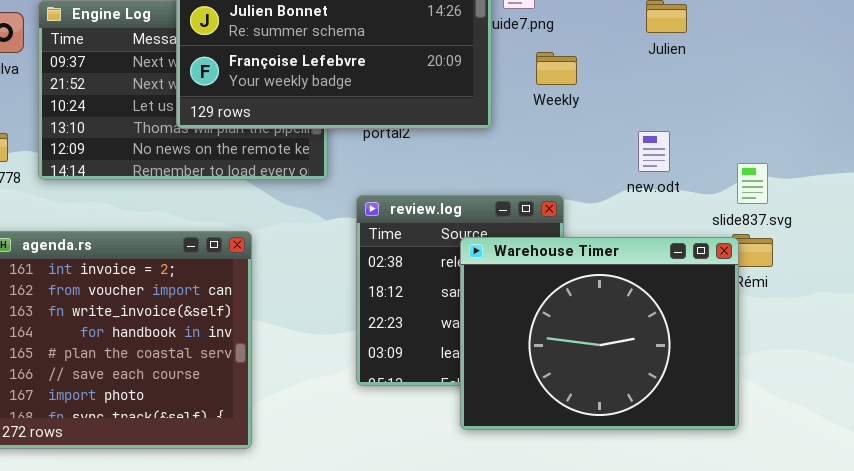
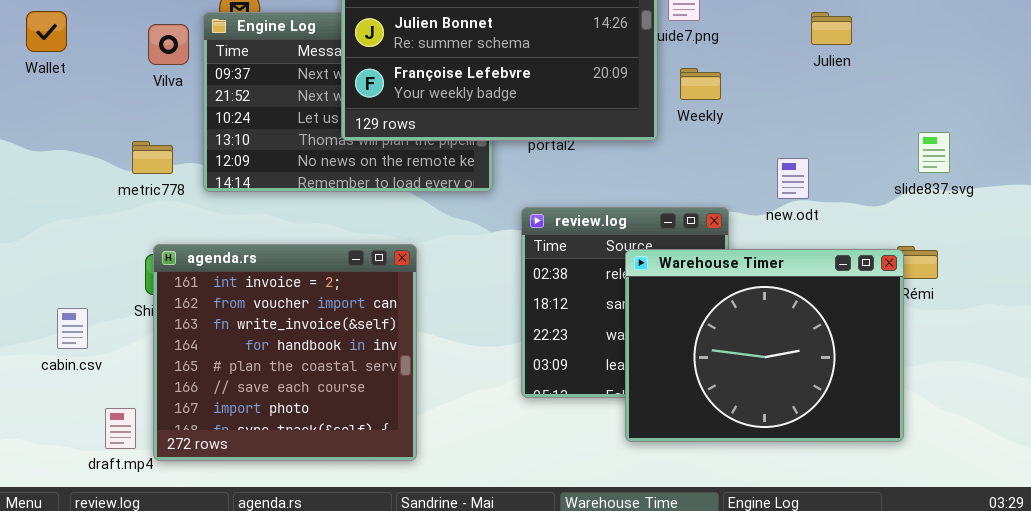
Weekly: [536,52,577,85] -> [680,68,721,100], moved
new.odt: [638,131,670,172] -> [777,158,809,199], moved
slide837.svg: [737,163,768,204] -> [918,132,950,173], moved

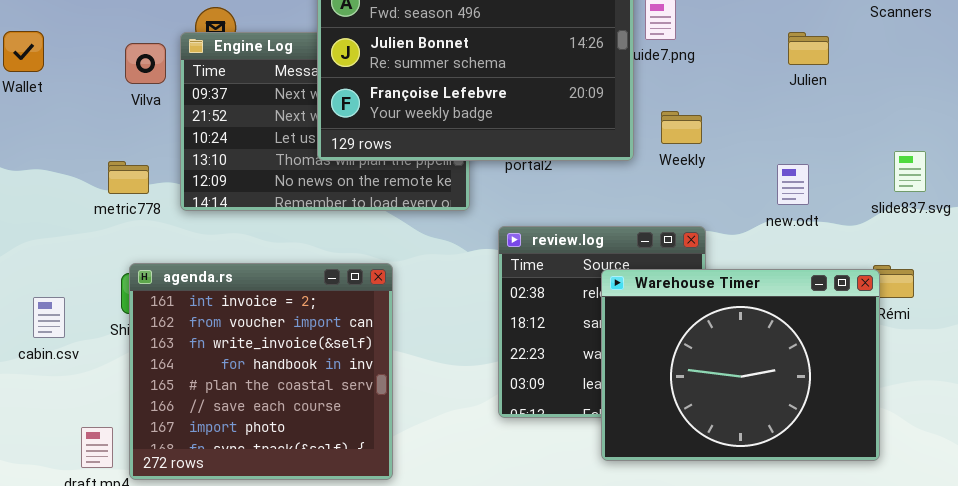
Weekly: [680,68,721,100] -> [661,111,702,144], moved
new.odt: [777,158,809,199] -> [777,164,809,205], moved
cabin.csv: [57,308,88,349] -> [33,297,65,338], moved

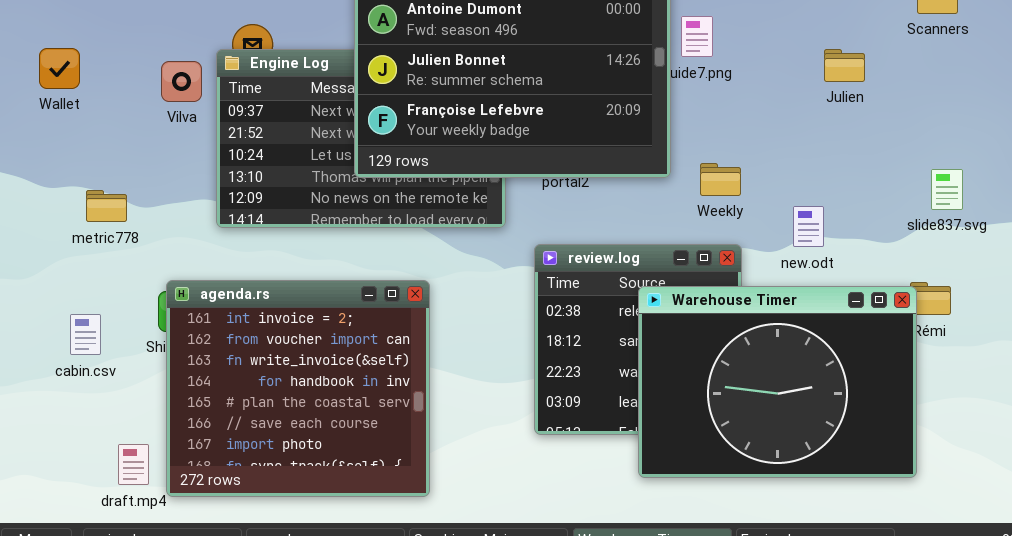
Weekly: [661,111,702,144] -> [700,163,741,196], moved
metric778: [108,161,149,194] -> [86,190,127,222], moved
new.odt: [777,164,809,205] -> [793,206,824,247], moved

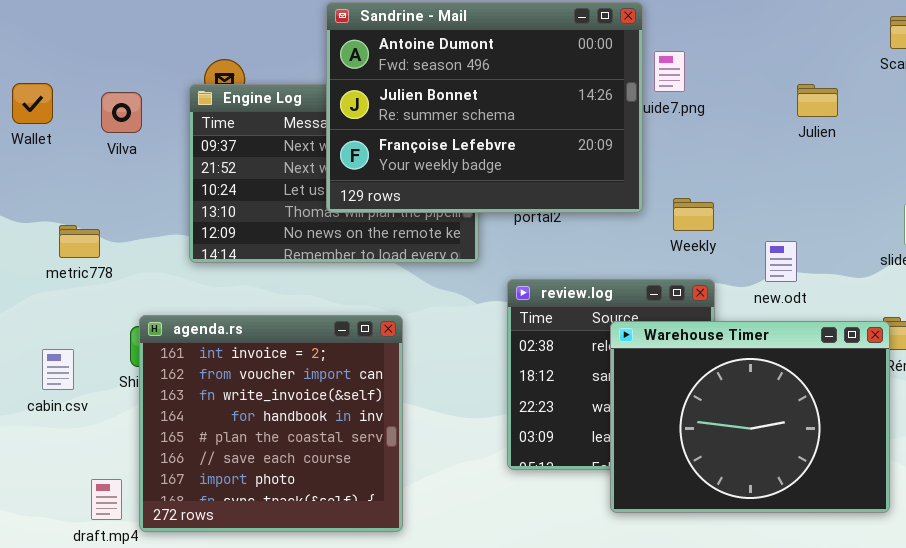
Vilva: [161,61,202,102] -> [101,92,142,133], moved

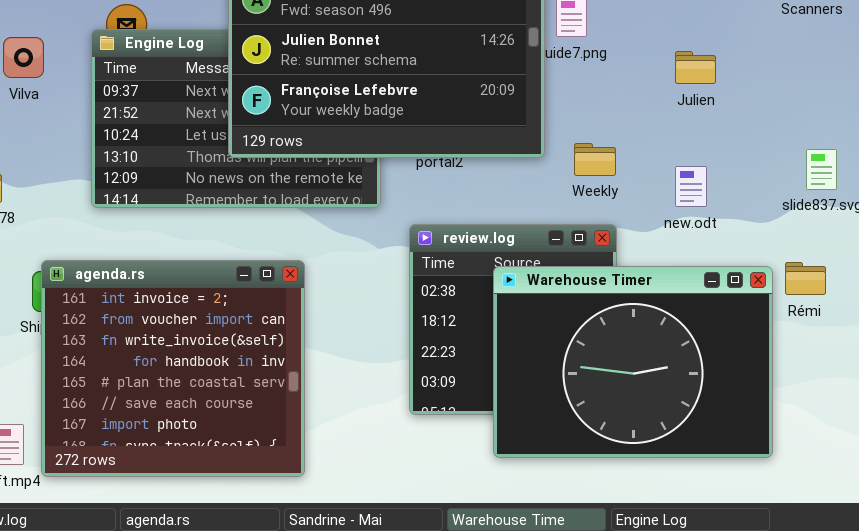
Julien: [797,84,838,117] -> [675,51,716,84], moved
new.odt: [765,241,797,282] -> [675,166,707,207], moved
Warehouse Timer: [610,321,890,513] -> [493,266,773,458], moved

